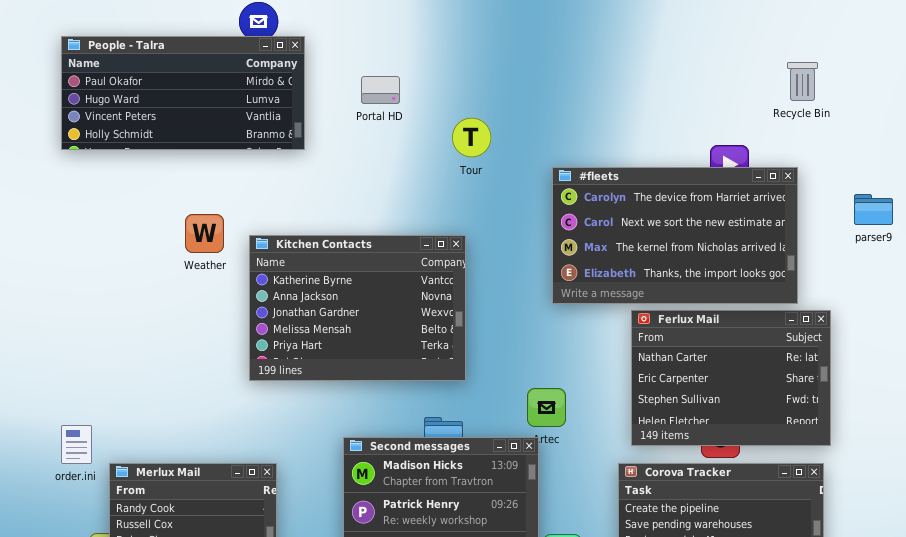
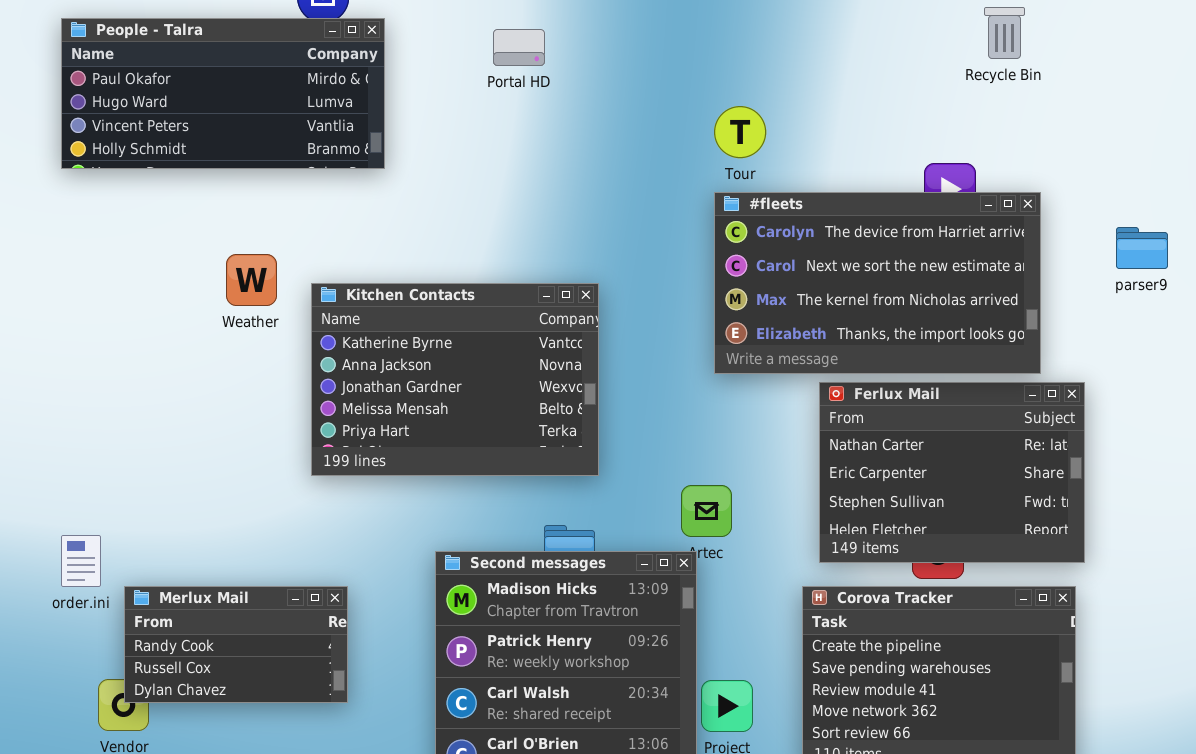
Recycle Bin: [787,62,818,101] -> [984,7,1025,59], moved
Portal HD: [361,76,400,104] -> [493,29,545,66], moved
Tour: [452,118,491,157] -> [714,106,766,158], moved

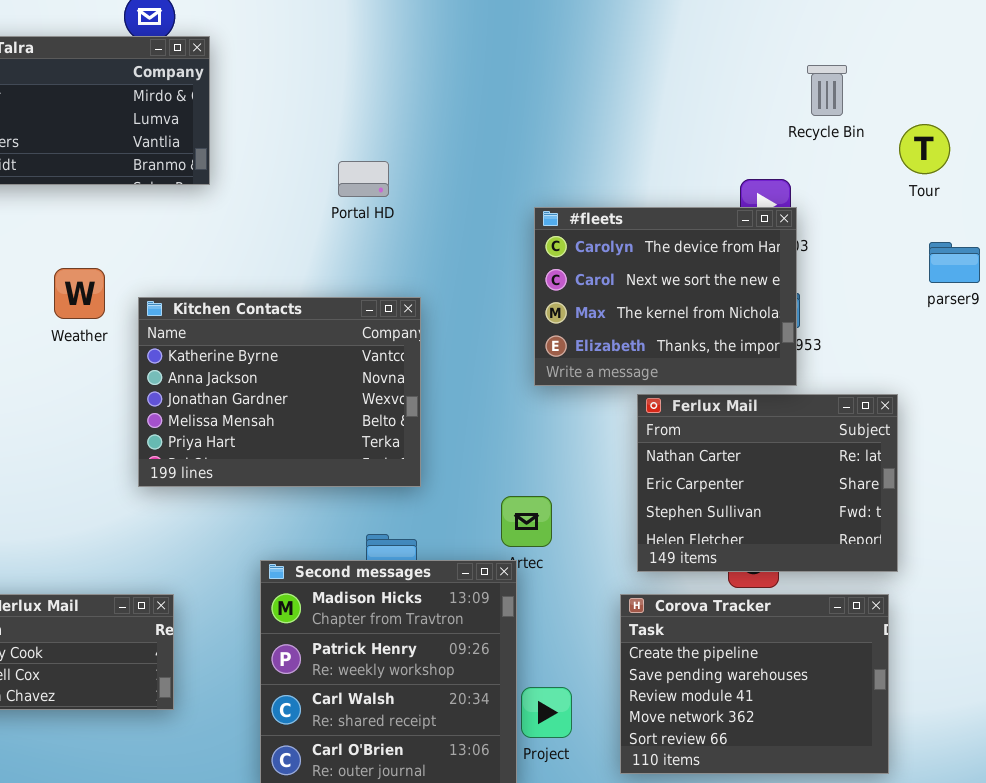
Recycle Bin: [984,7,1025,59] -> [807,65,847,116], moved
Portal HD: [493,29,545,66] -> [338,161,389,197], moved
Tour: [714,106,766,158] -> [899,124,950,174], moved
#fleets: [714,192,1041,374] -> [534,207,797,386], resized

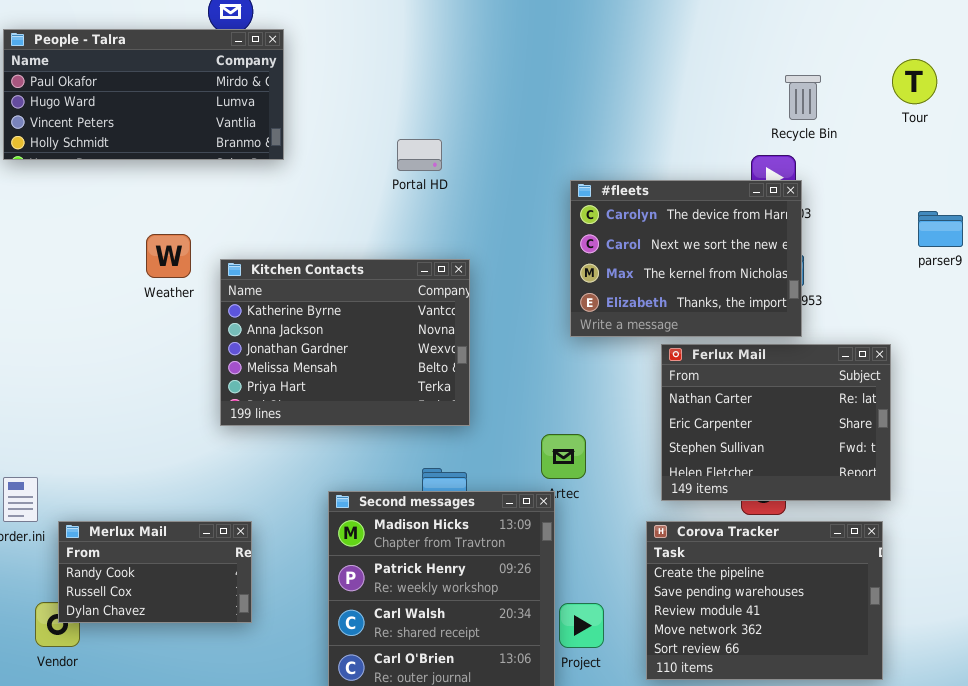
Recycle Bin: [807,65,847,116] -> [785,75,821,120], moved
Tour: [899,124,950,174] -> [892,59,937,104], moved

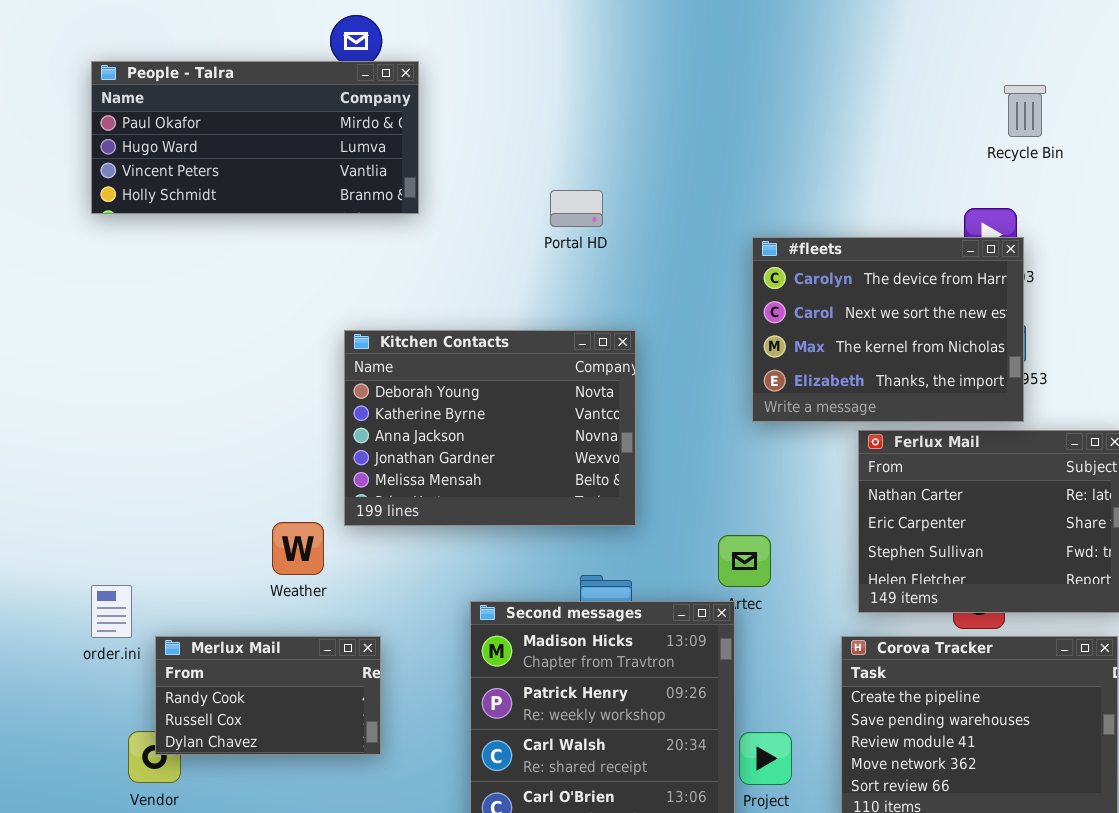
Recycle Bin: [785,75,821,120] -> [1004,85,1046,137], moved
Weather: [146,234,191,278] -> [272,522,324,575], moved
Kitchen Contacts: [220,259,470,426] -> [344,330,636,526], scrolled up 1 row

